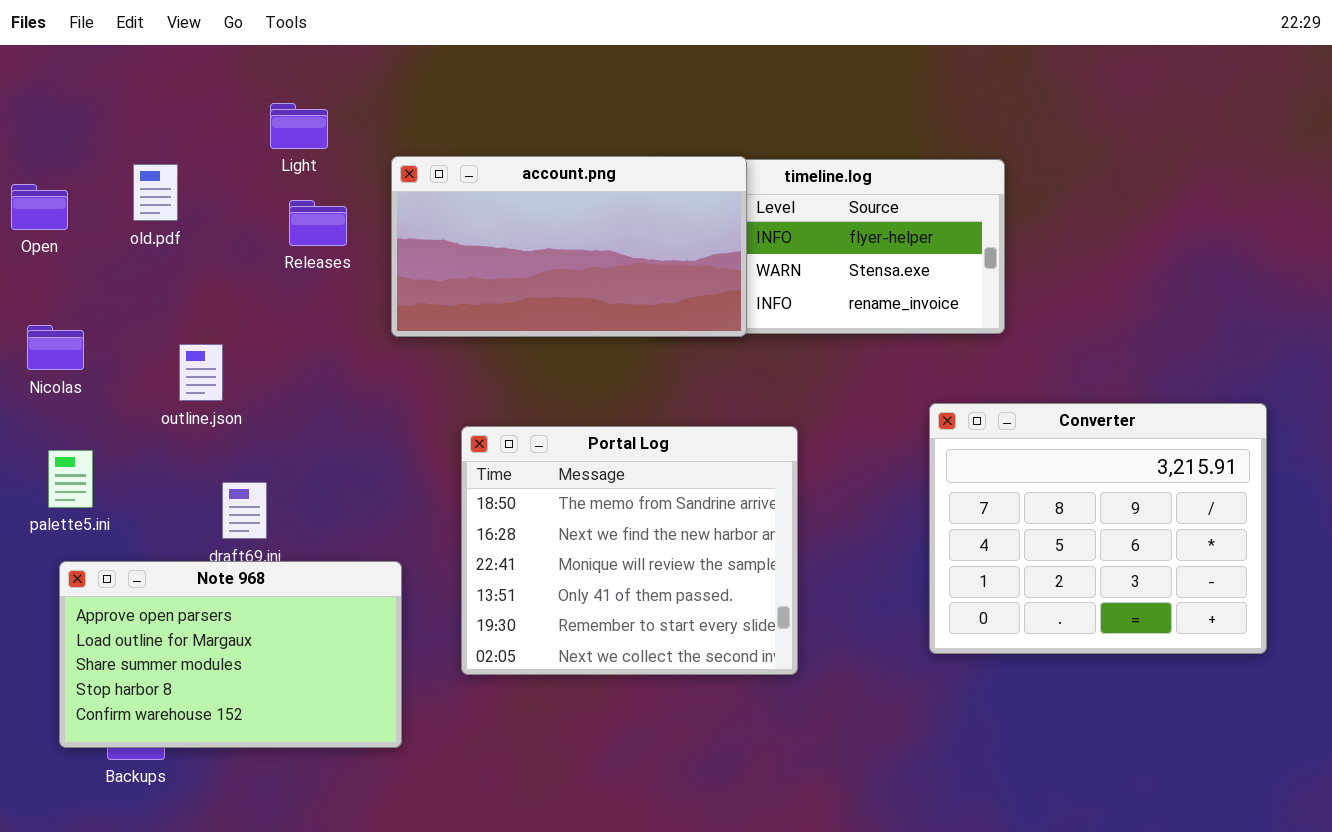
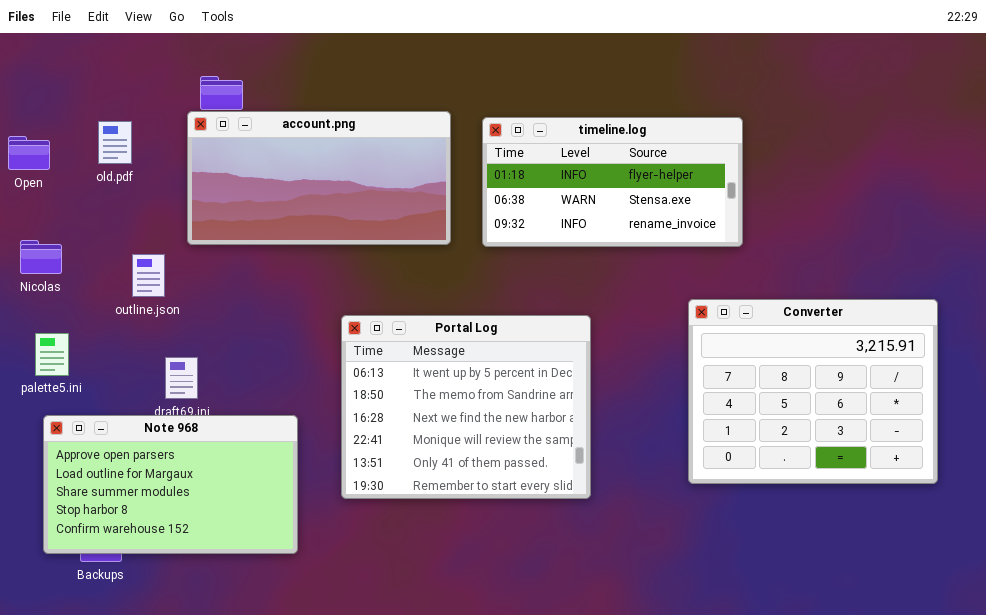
account.png: [391,156,747,337] -> [187,111,451,245], moved
Portal Log: [461,426,798,675] -> [341,315,591,499], scrolled up 1 row

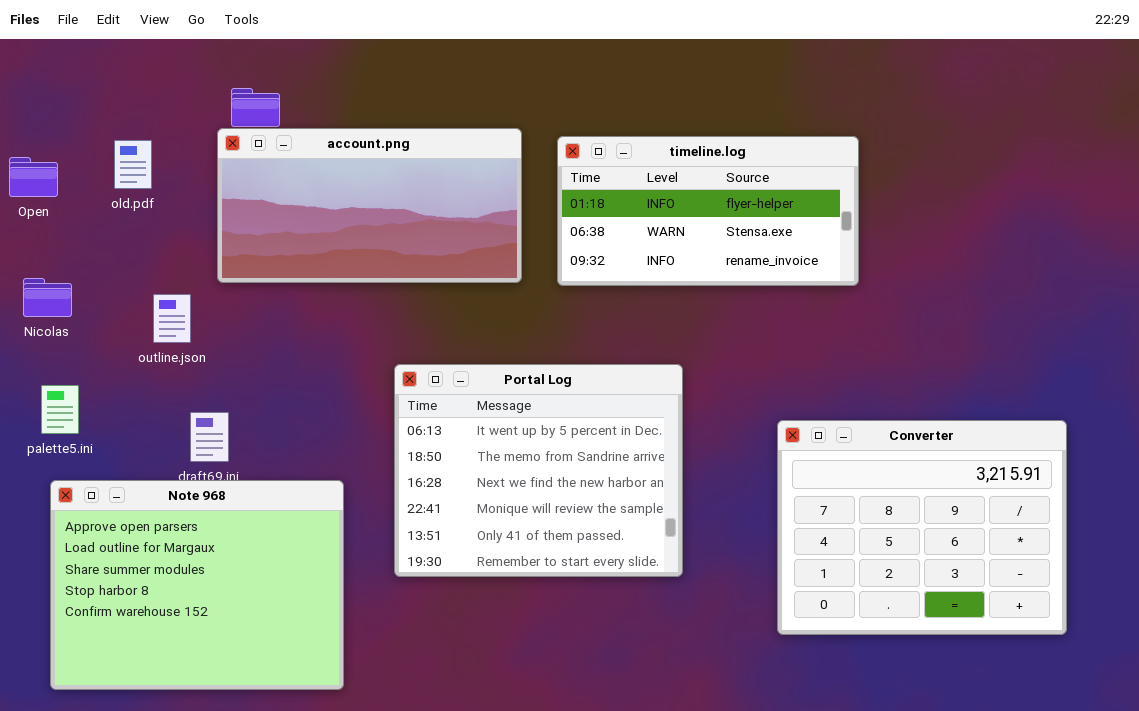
Converter: [688,299,938,484] -> [777,420,1067,635], moved
Note 968: [43,415,298,554] -> [50,480,344,690], resized

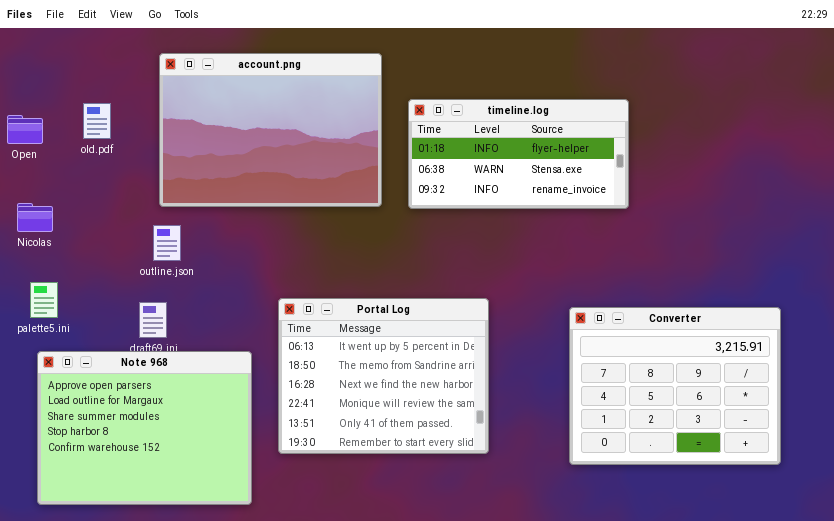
account.png: [217,128,522,283] -> [159,53,382,207], resized
outline.json: [153,294,191,343] -> [153,225,181,261], moved
Portal Log: [394,364,683,577] -> [278,298,489,454], moved

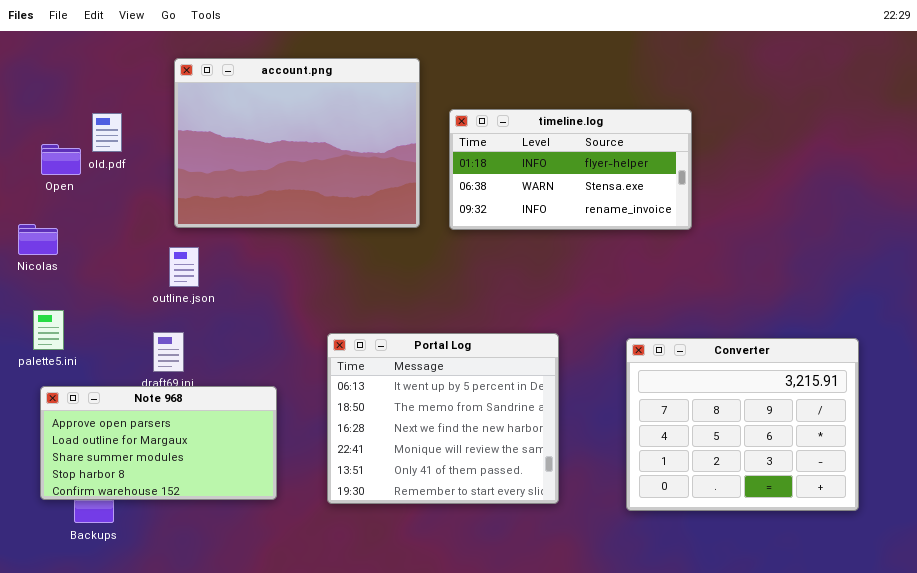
Open: [7,115,43,144] -> [41,144,81,175], moved
Portal Log: [278,298,489,454] -> [327,333,559,504], moved
Note 968: [37,351,252,505] -> [40,386,277,500], resized

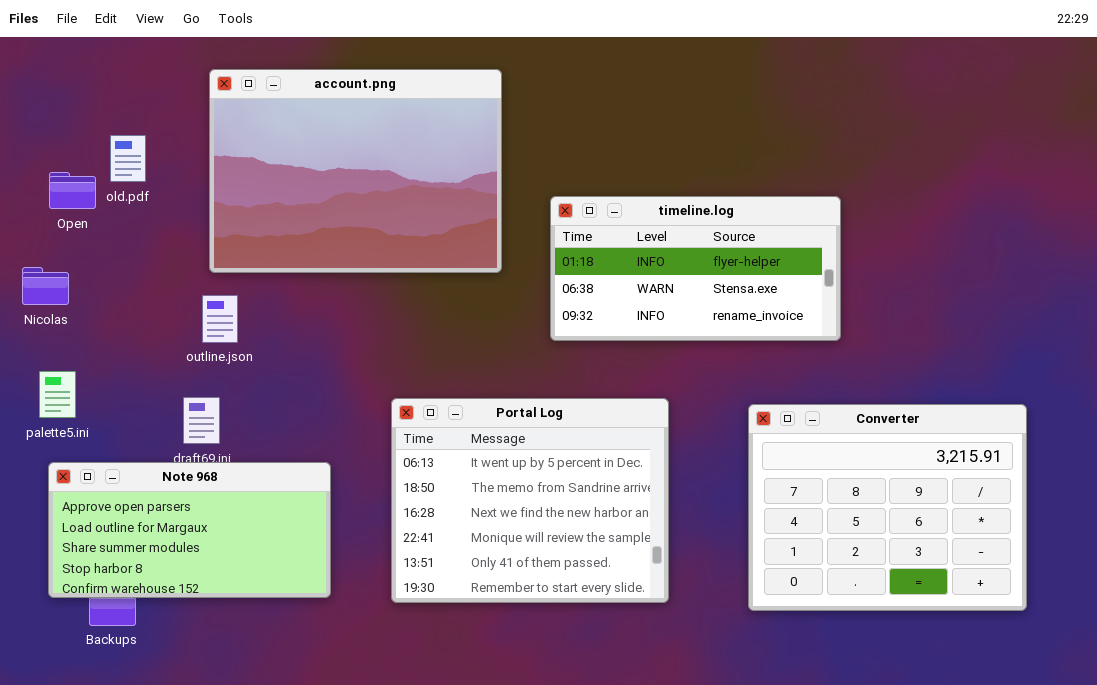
timeline.log: [449,109,692,230] -> [550,196,841,341], moved

